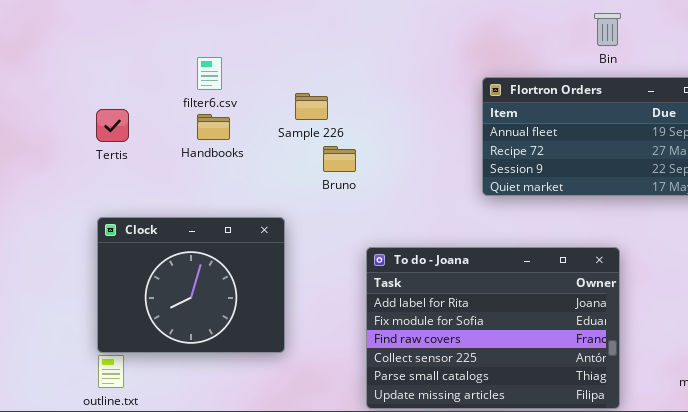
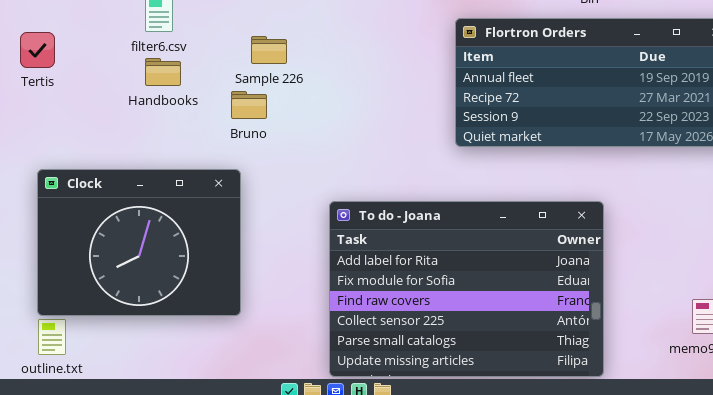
Tertis: [96,109,129,142] -> [20,32,55,68], moved
Bruno: [323,146,356,172] -> [231,91,267,119], moved

